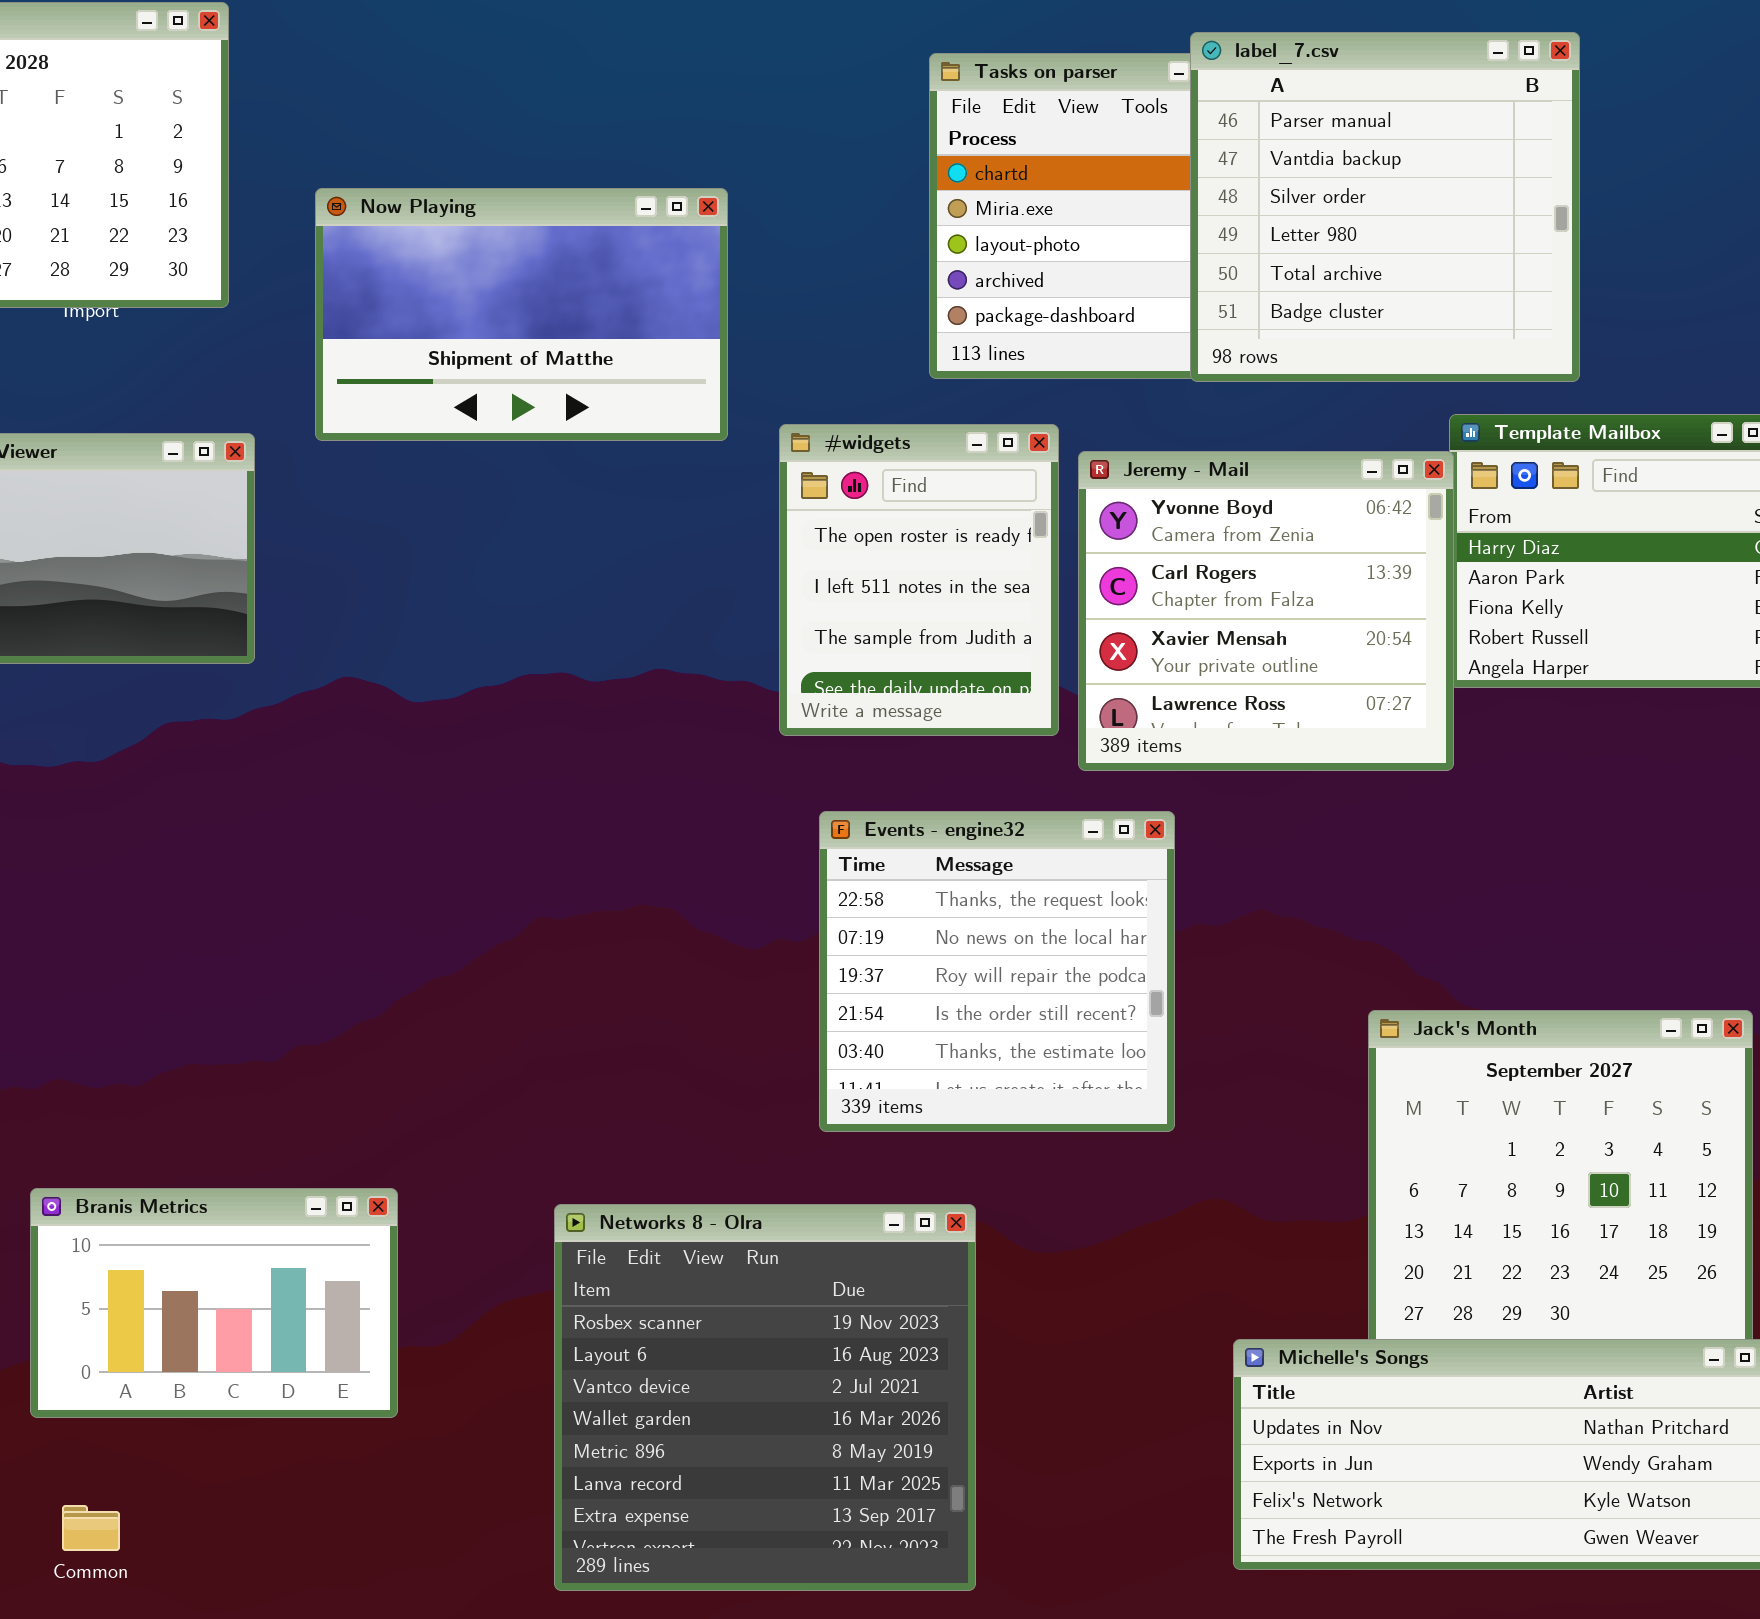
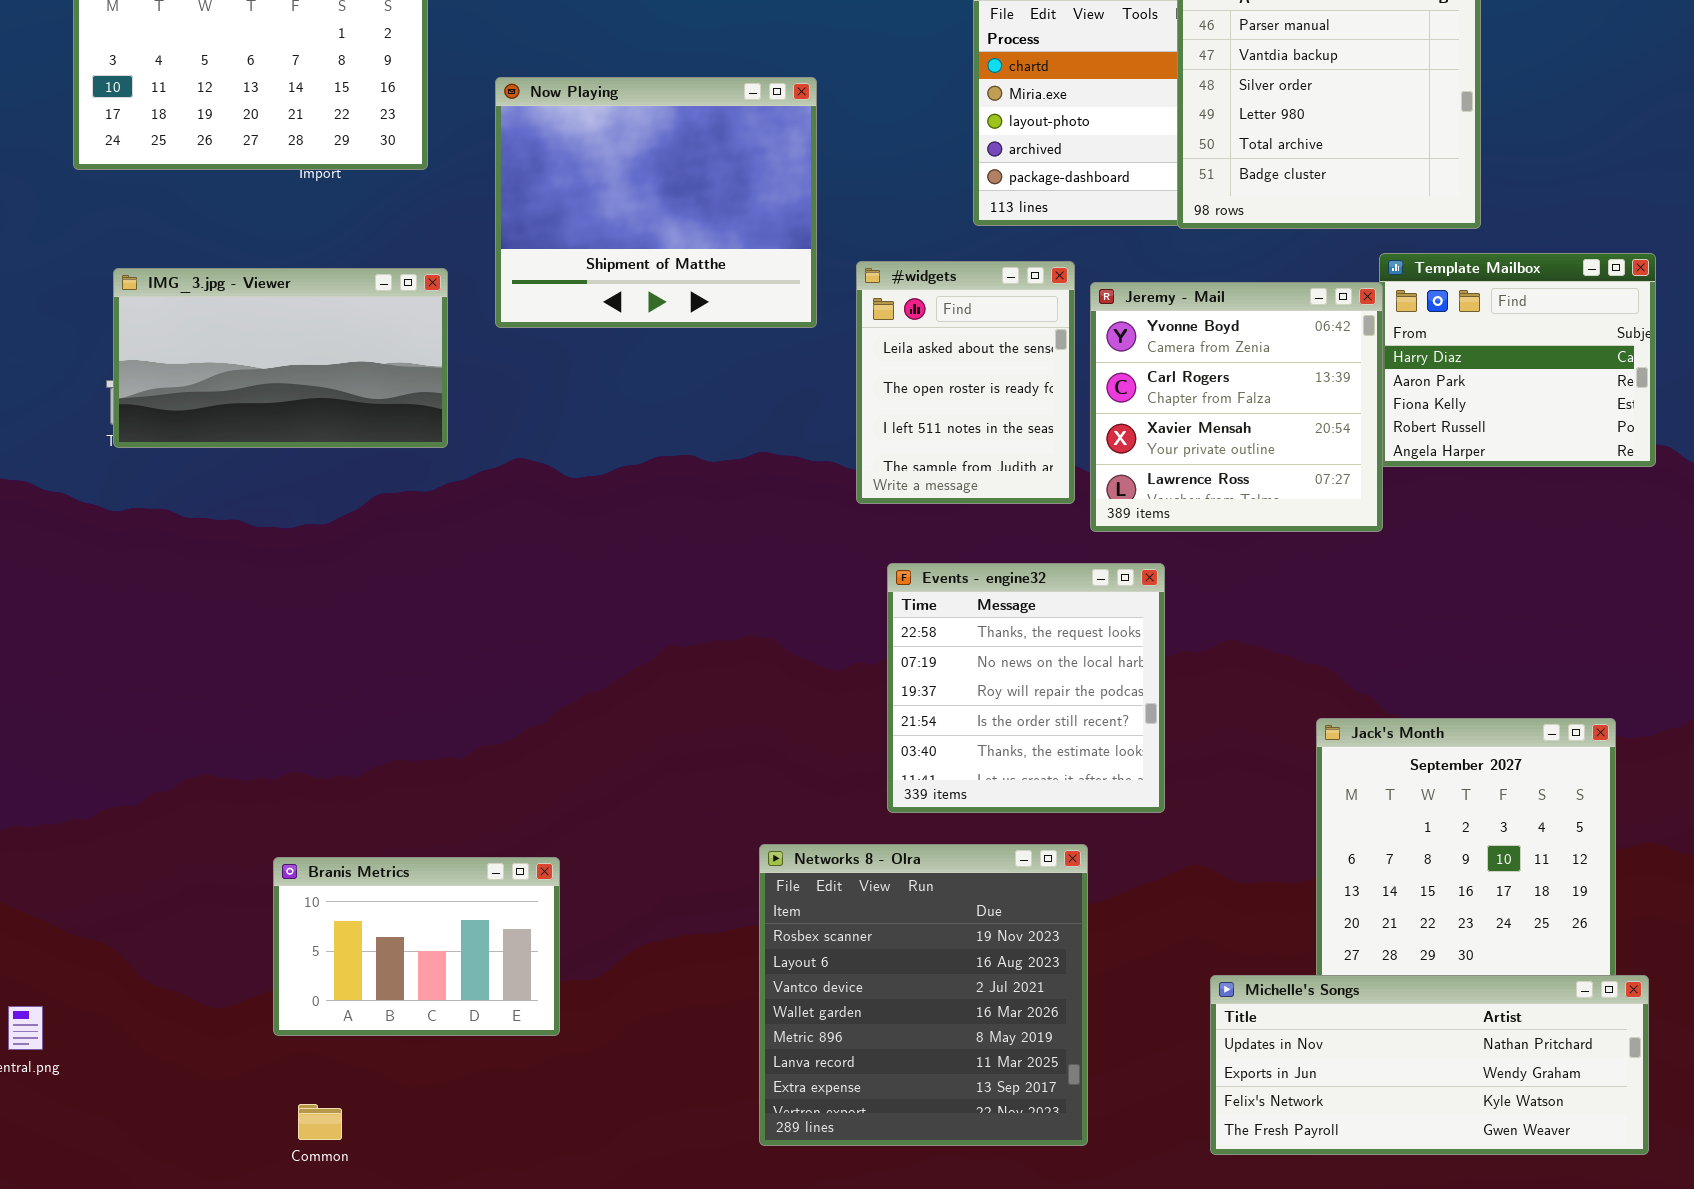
Now Playing: [315,188,728,441] -> [495,77,817,328], resized
#widgets: [779,424,1059,736] -> [856,261,1075,504], scrolled up 1 row
Networks 8 - Olra: [554,1204,976,1591] -> [759,844,1088,1146], moved

